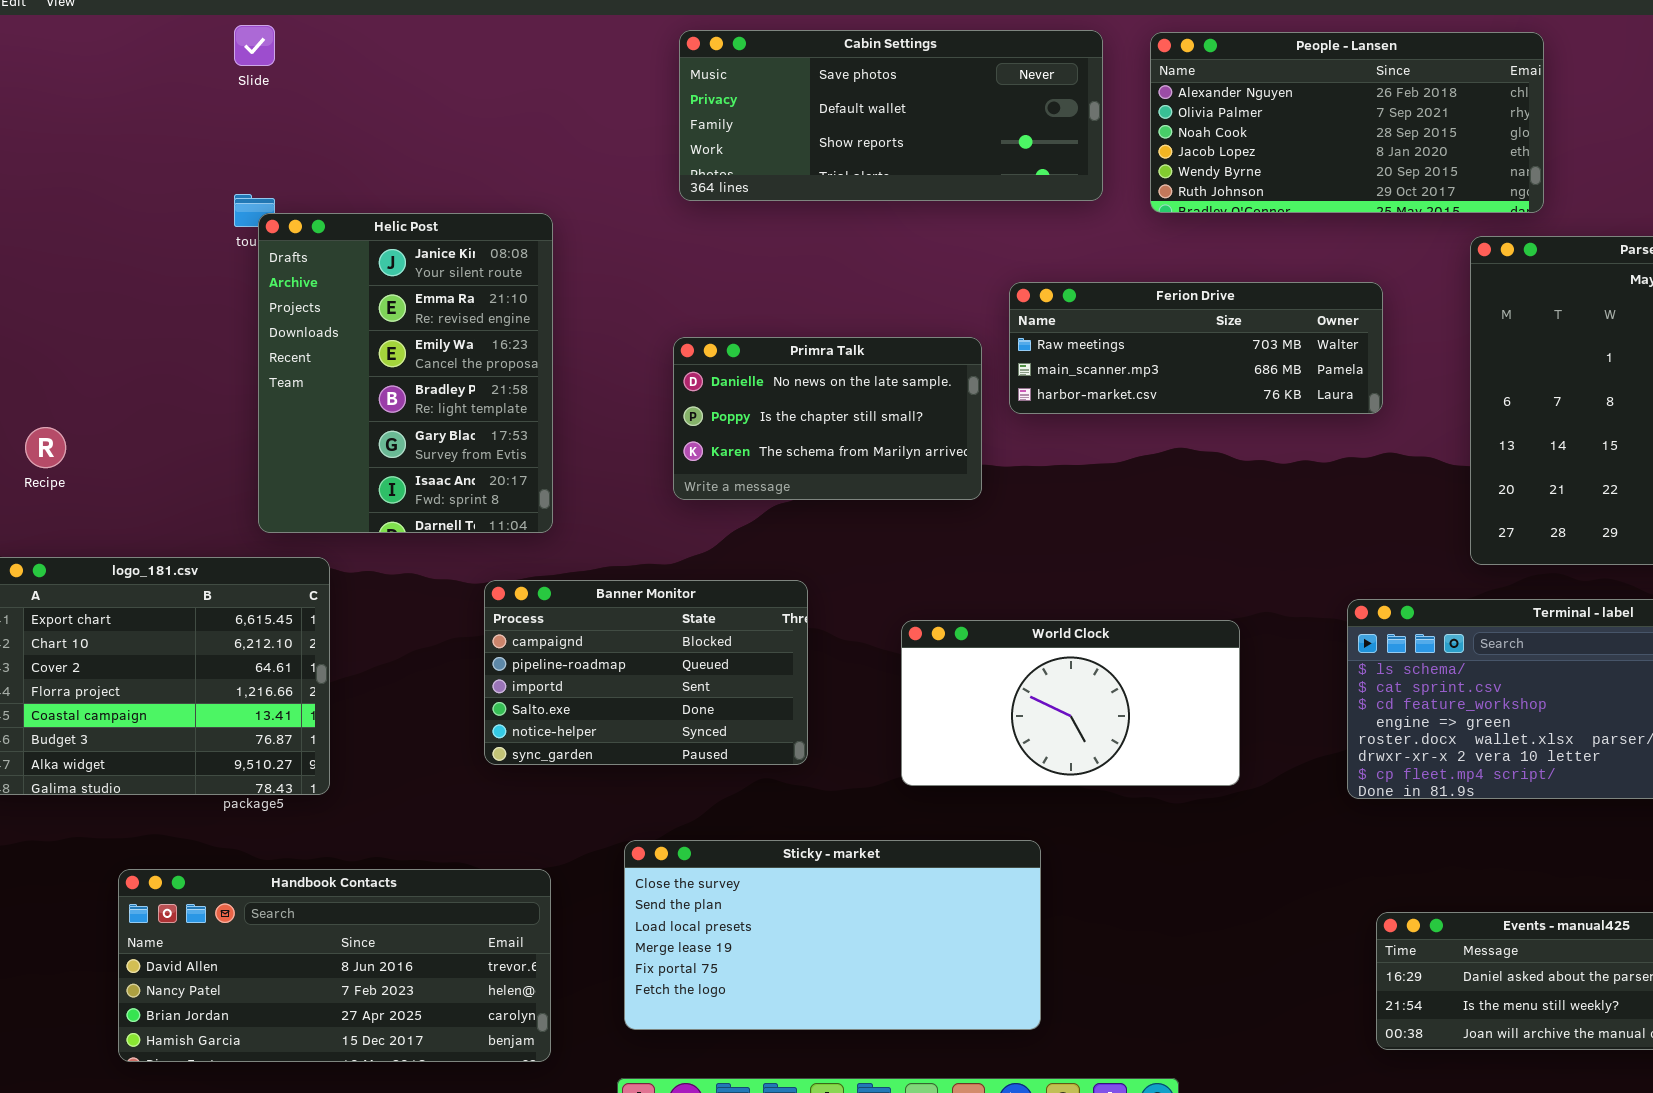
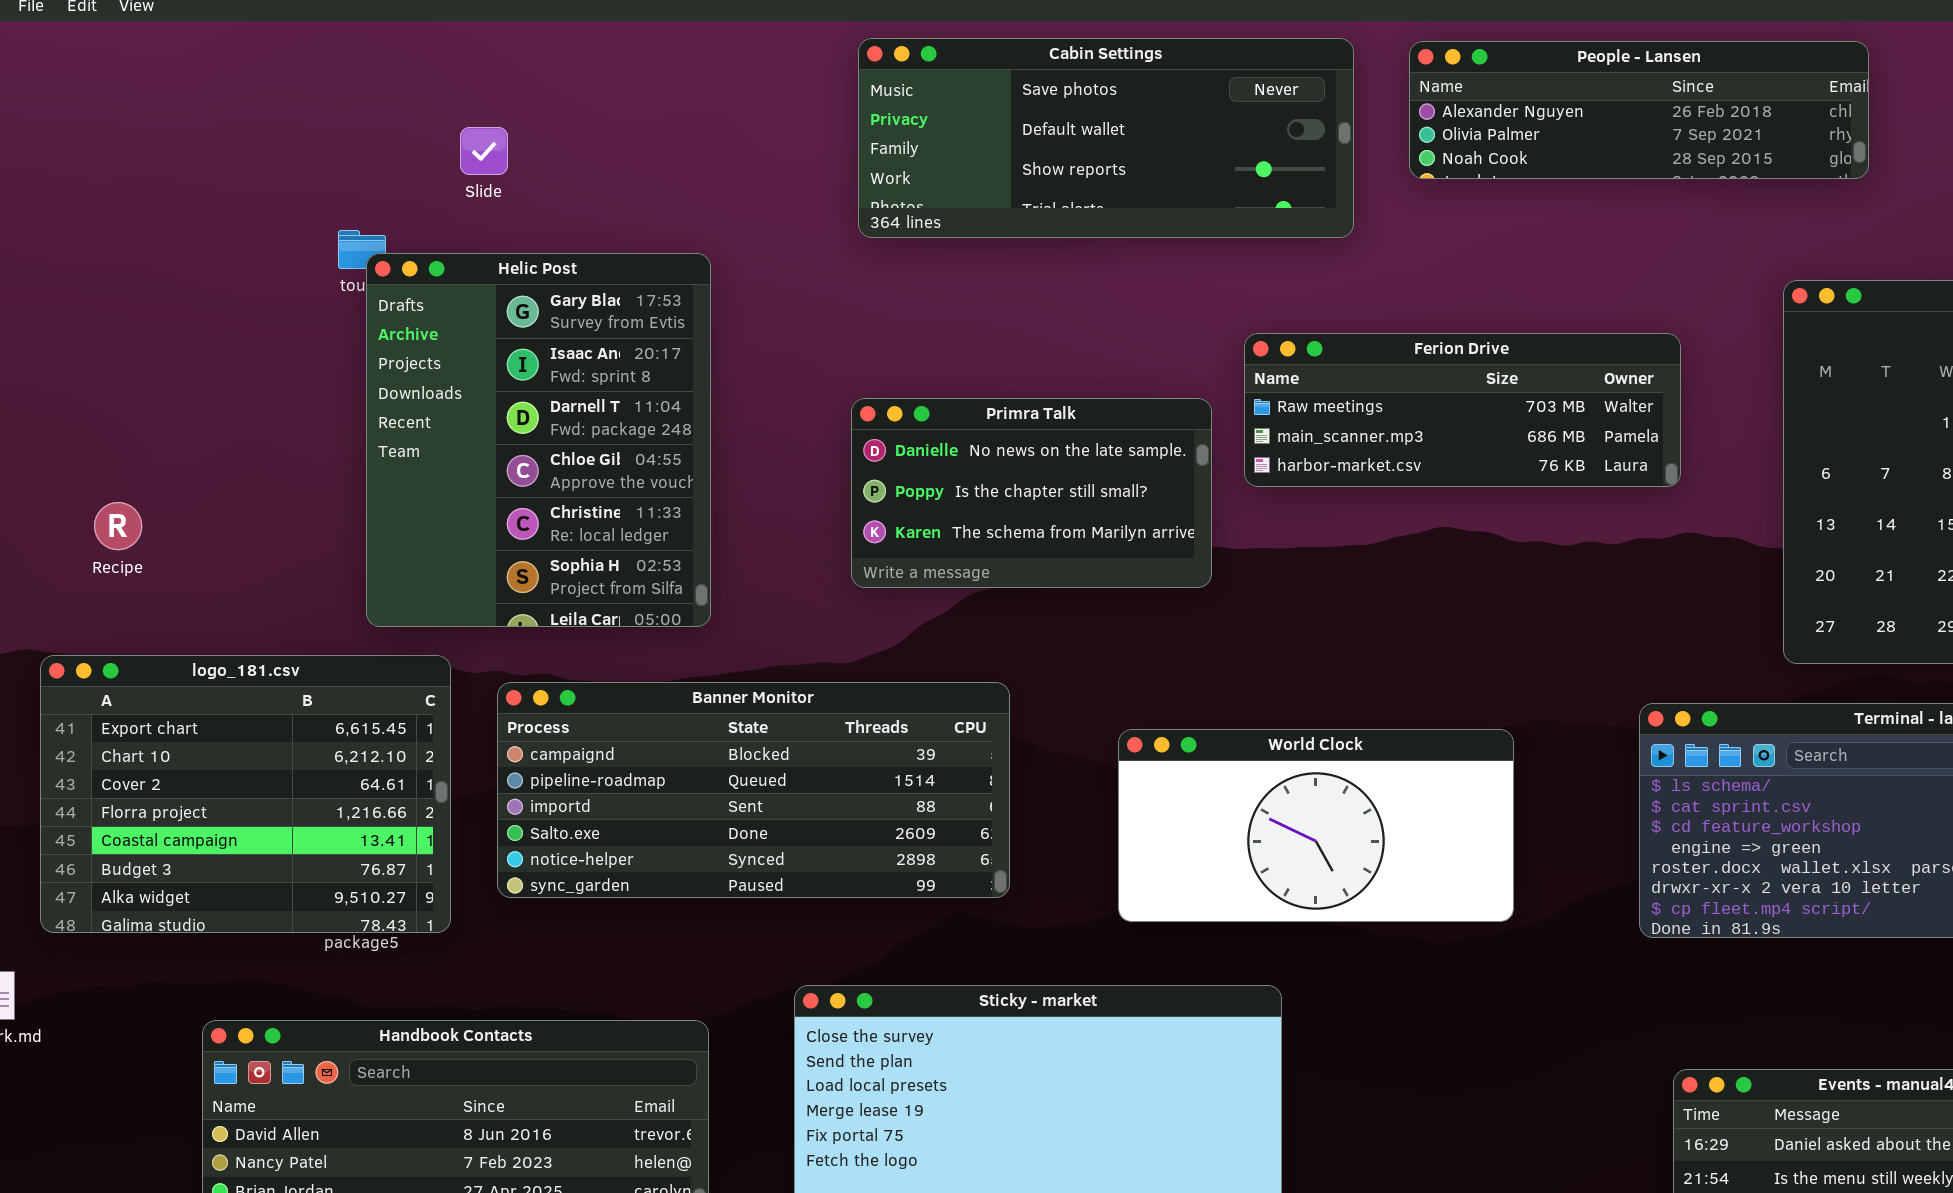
Slide: [234,25,275,66] -> [460,127,508,175], moved
People - Lansen: [1150,32,1544,213] -> [1409,41,1869,179], resized
Helic Post: [258,213,553,533] -> [366,253,711,627], scrolled down 4 rows
Banner Monitor: [484,580,808,765] -> [497,682,1010,898], resized

